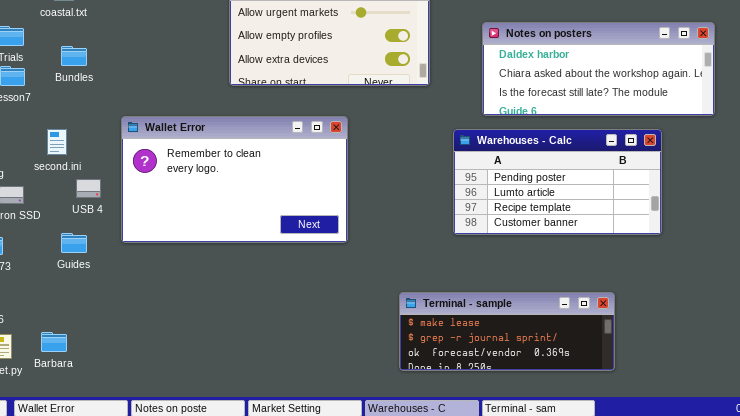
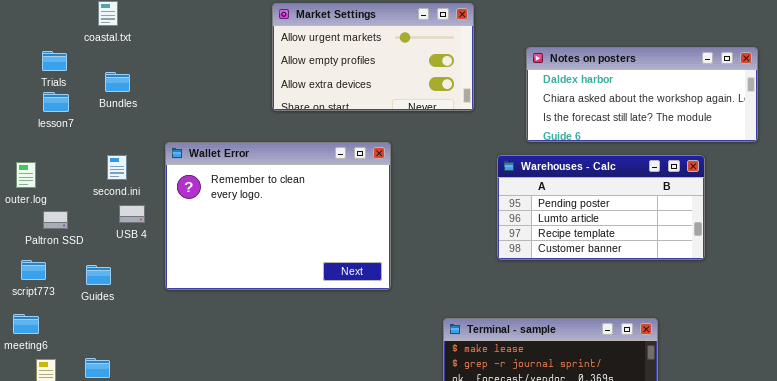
Wallet Error: [121,116,348,243] -> [165,142,391,290], resized
second.ini: [47,129,67,155] -> [107,155,127,180], moved
Guides: [61,233,87,253] -> [86,265,111,285], moved

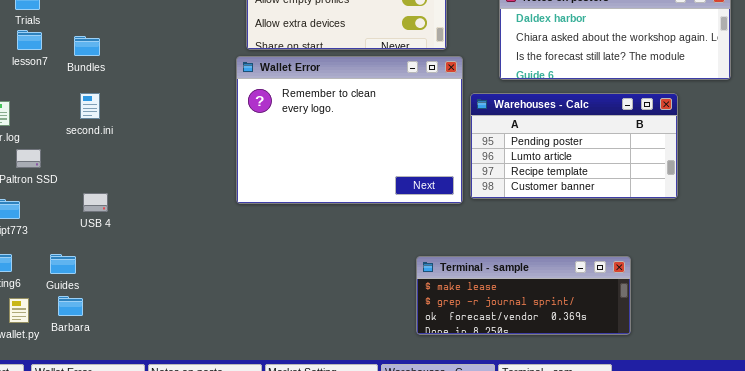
Bundles: [105,72,130,92] -> [74,36,100,56], moved
Wallet Error: [165,142,391,290] -> [236,56,463,204], moved
USB 4: [119,205,145,223] -> [83,193,108,212], moved
Guides: [86,265,111,285] -> [50,254,76,274], moved

